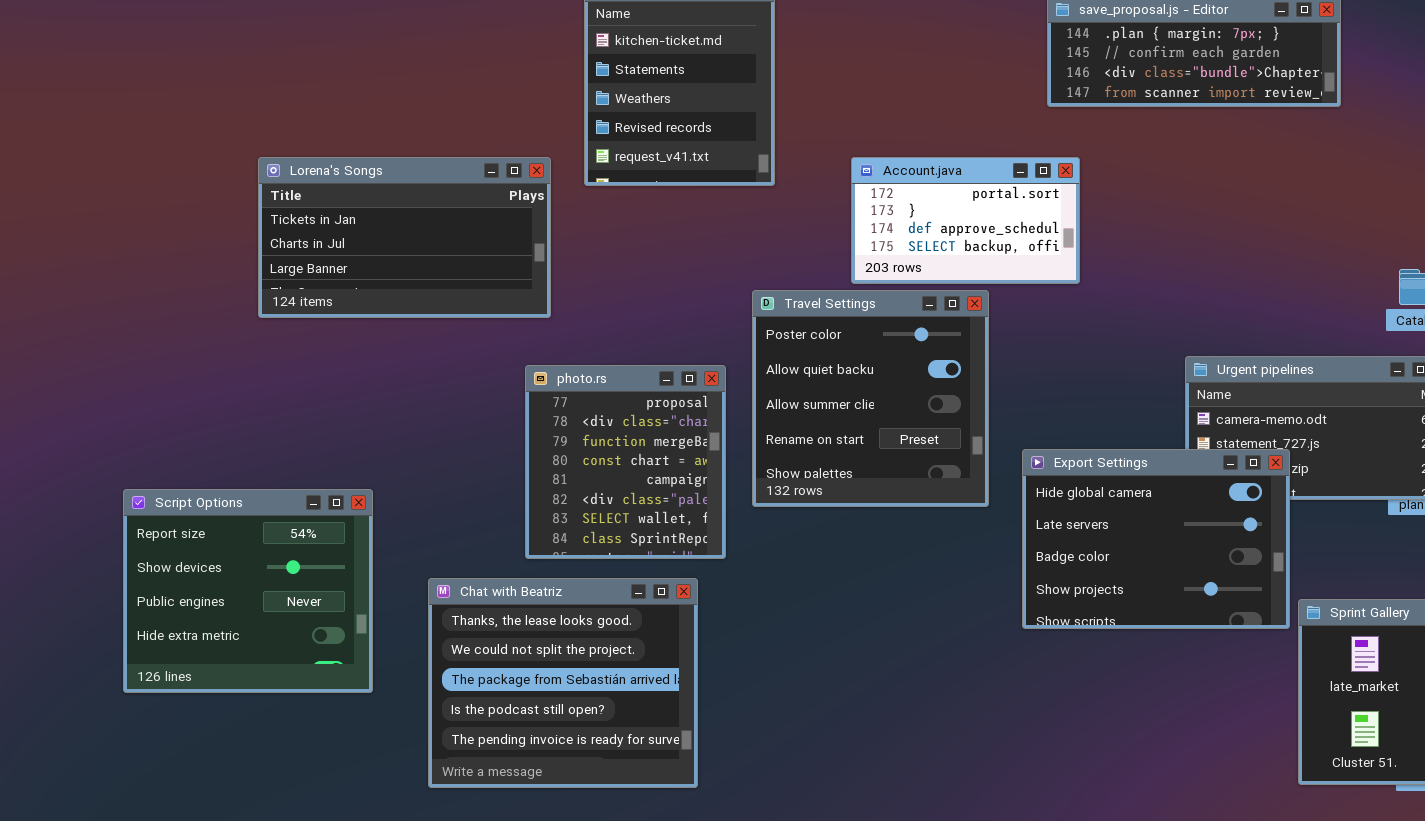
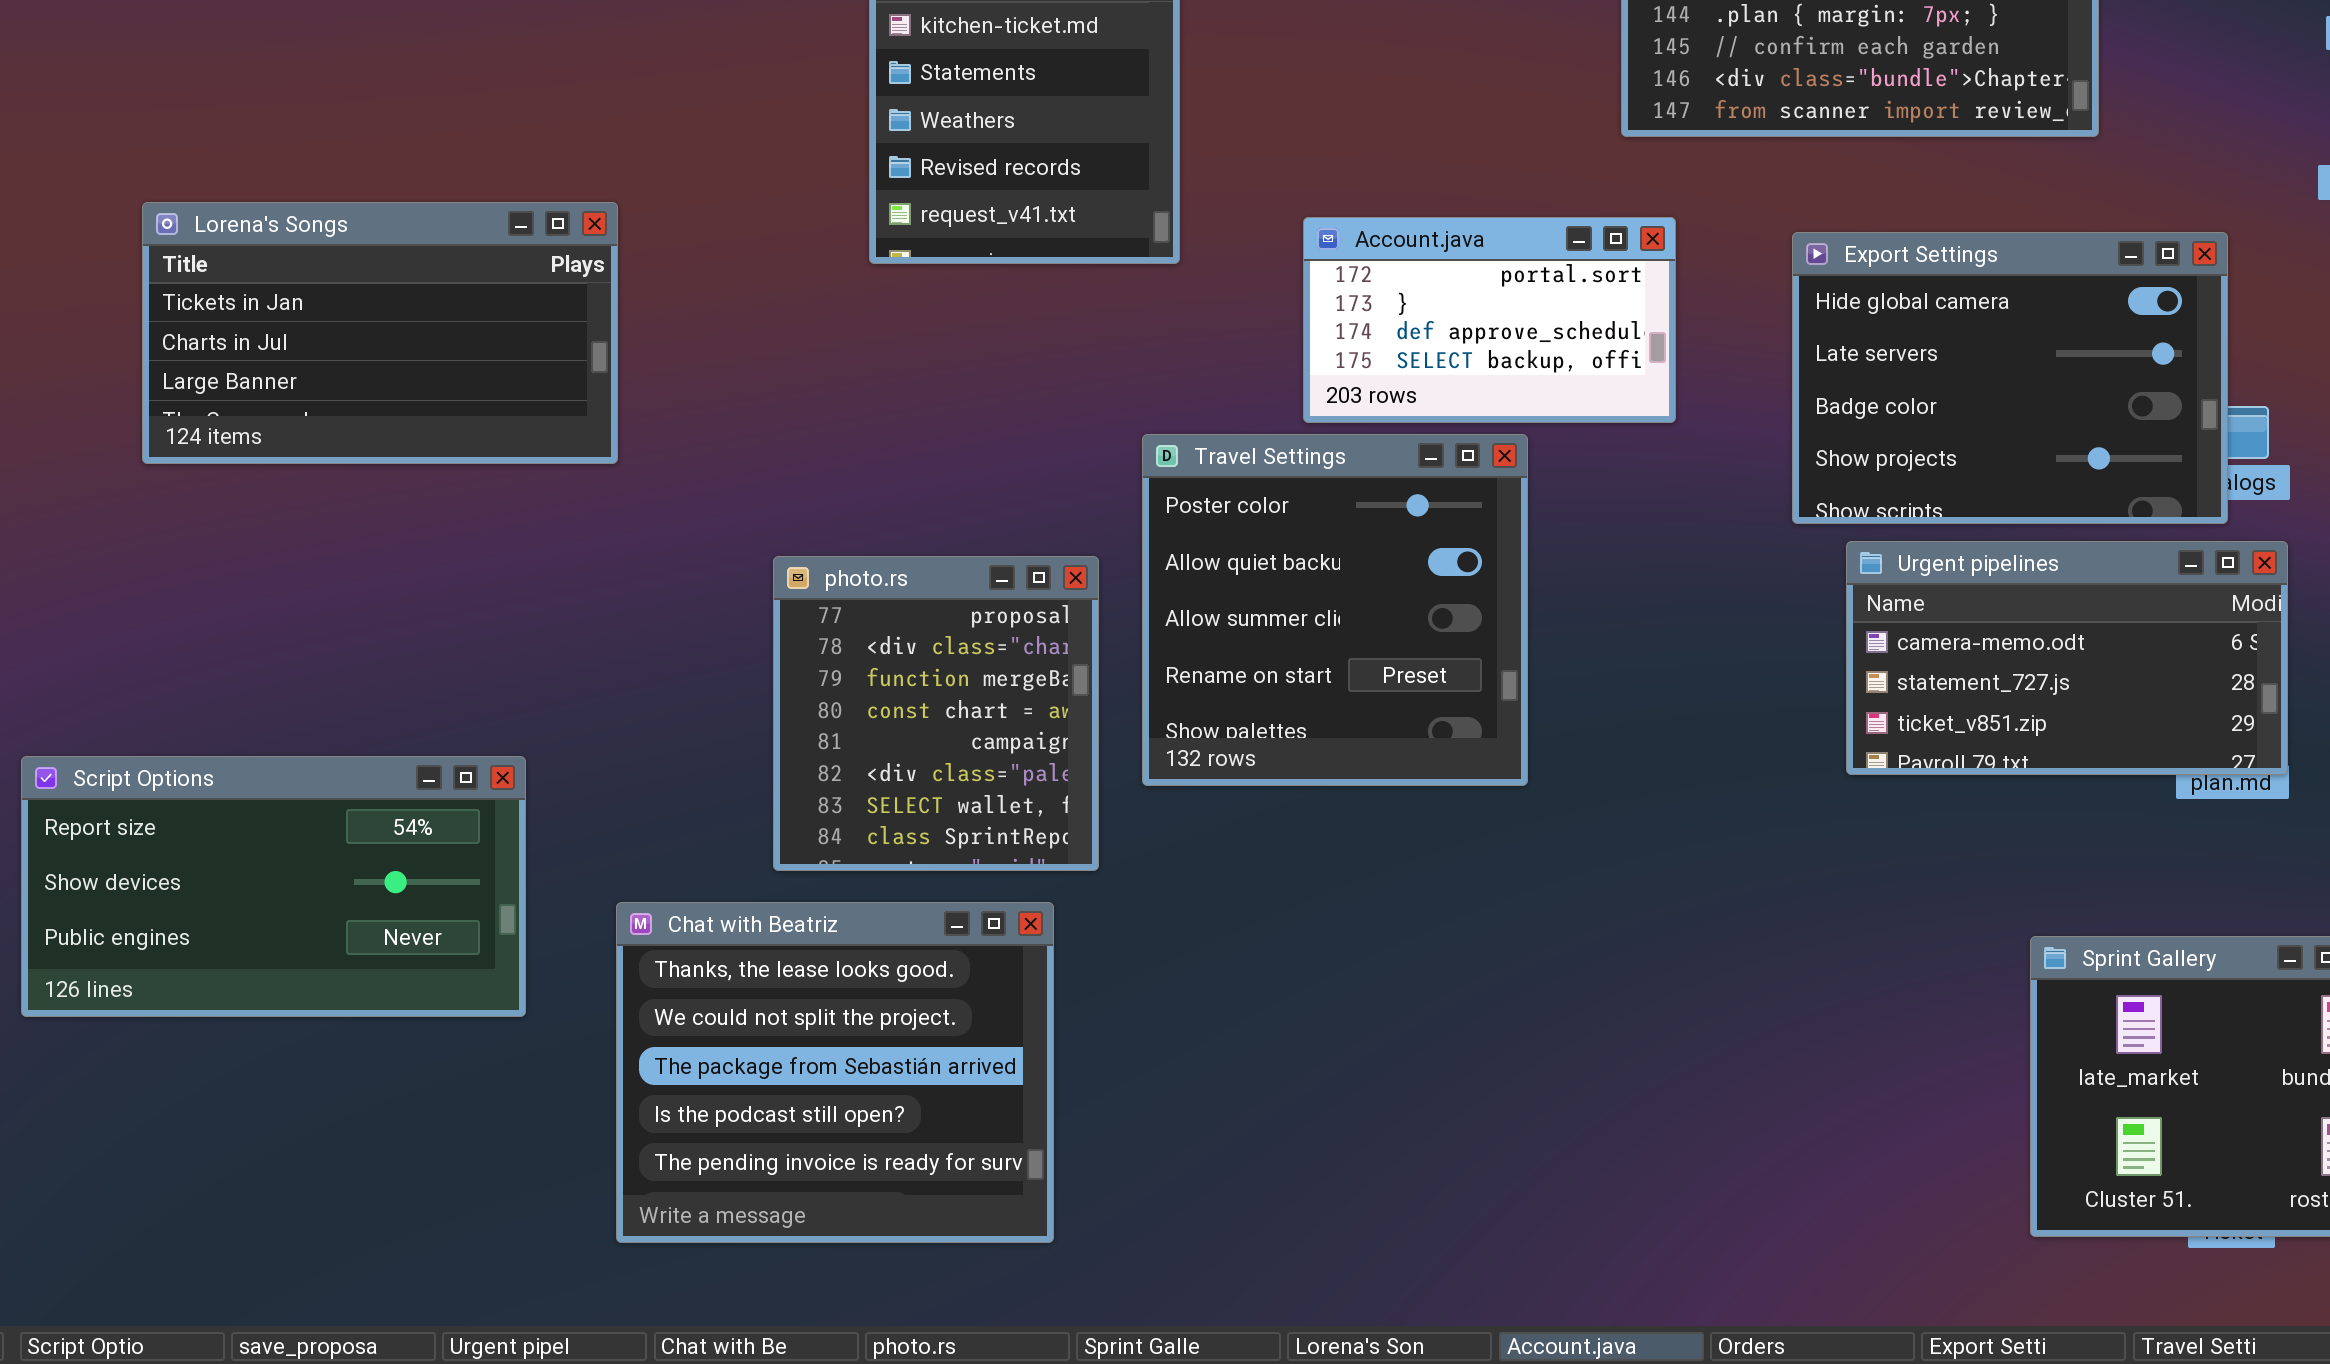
Lorena's Songs: [258,157,551,318] -> [142,202,618,464], moved
Export Settings: [1022,449,1290,629] -> [1792,232,2228,524], moved
Script Options: [123,489,373,693] -> [21,756,526,1017], resized

